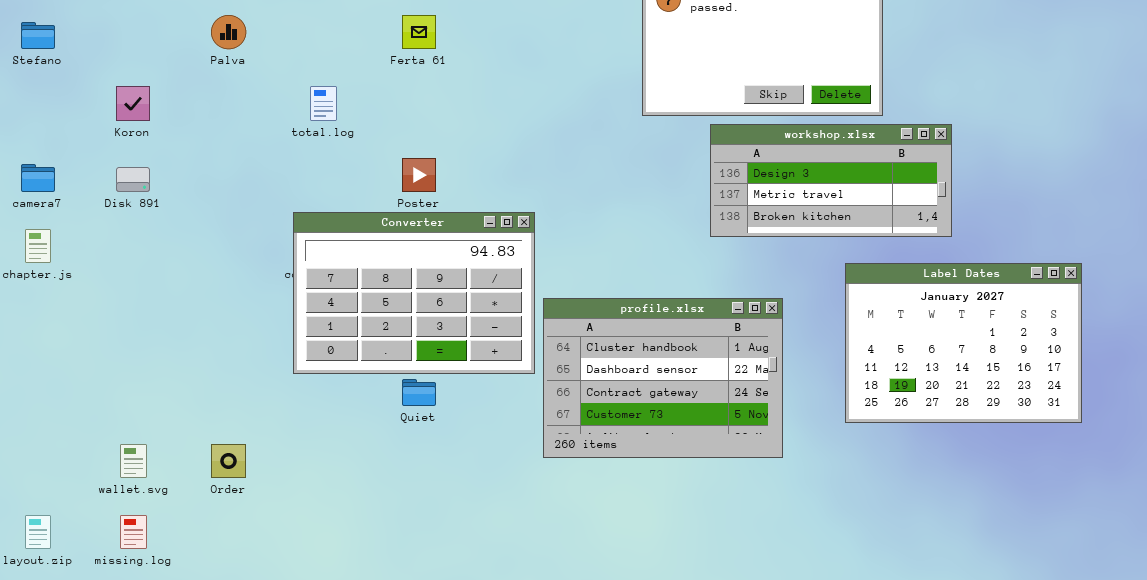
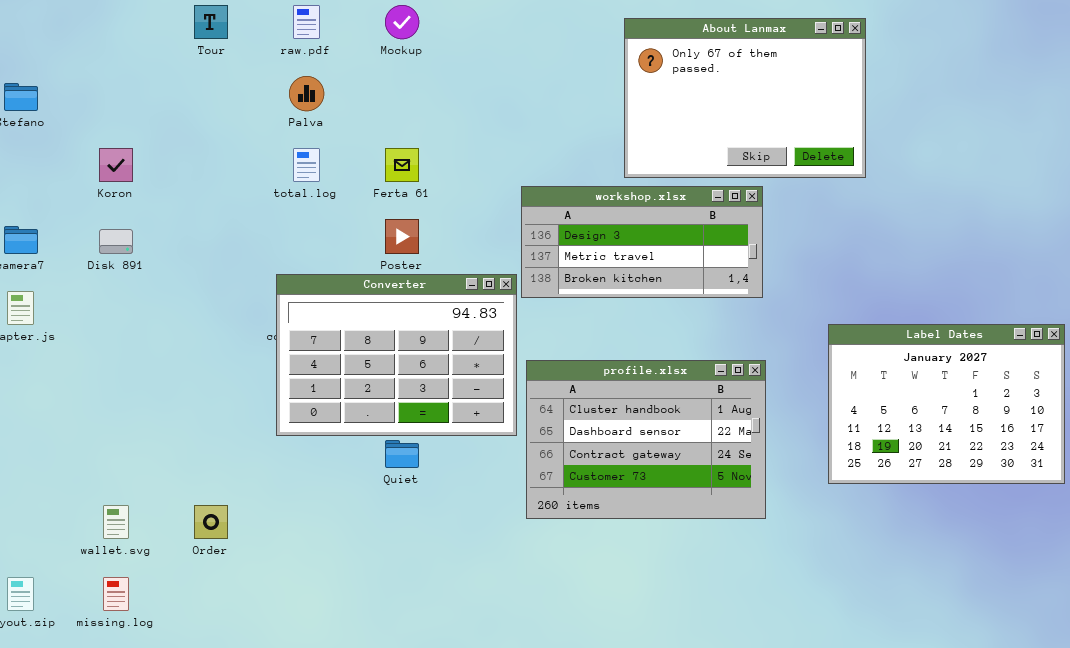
Palva: [211,15,246,49] -> [289,76,324,111], moved
Ferta 61: [402,15,436,49] -> [385,148,419,182], moved
workshop.xlsx: [710,124,952,237] -> [521,186,763,298], moved

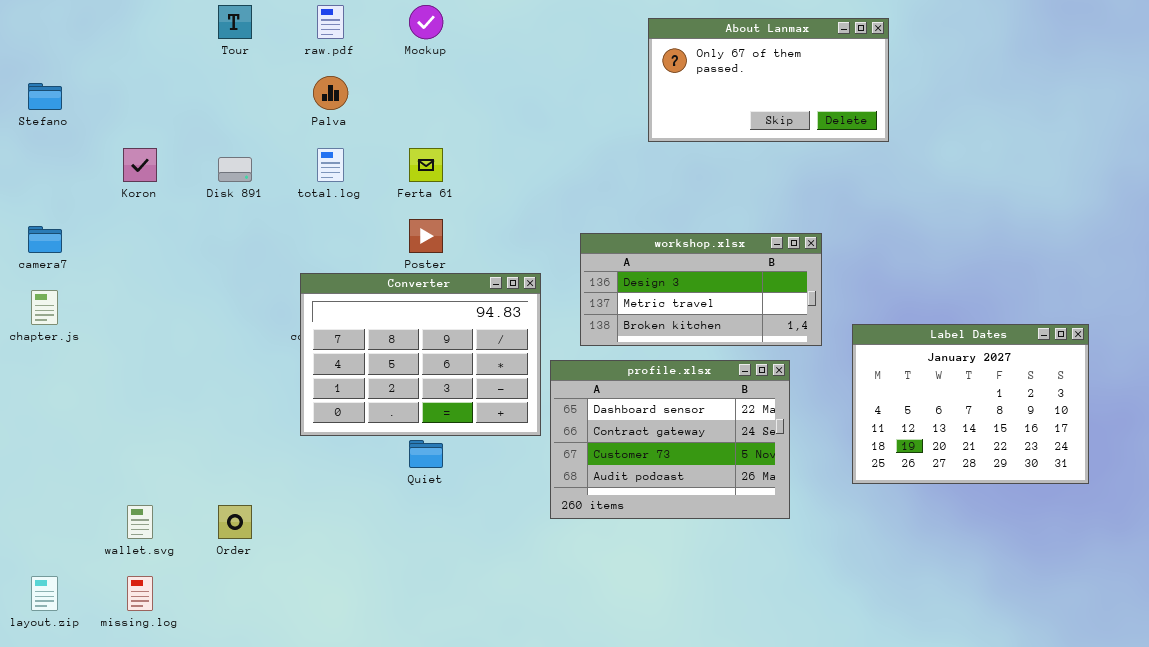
About Lanmax: [624,18,866,178] -> [648,18,889,142], resized
workshop.xlsx: [521,186,763,298] -> [580,233,822,346], moved
Disk 891: [99,229,133,254] -> [218,157,252,182], moved
profile.xlsx: [526,360,766,519] -> [550,360,790,519], scrolled down 1 row

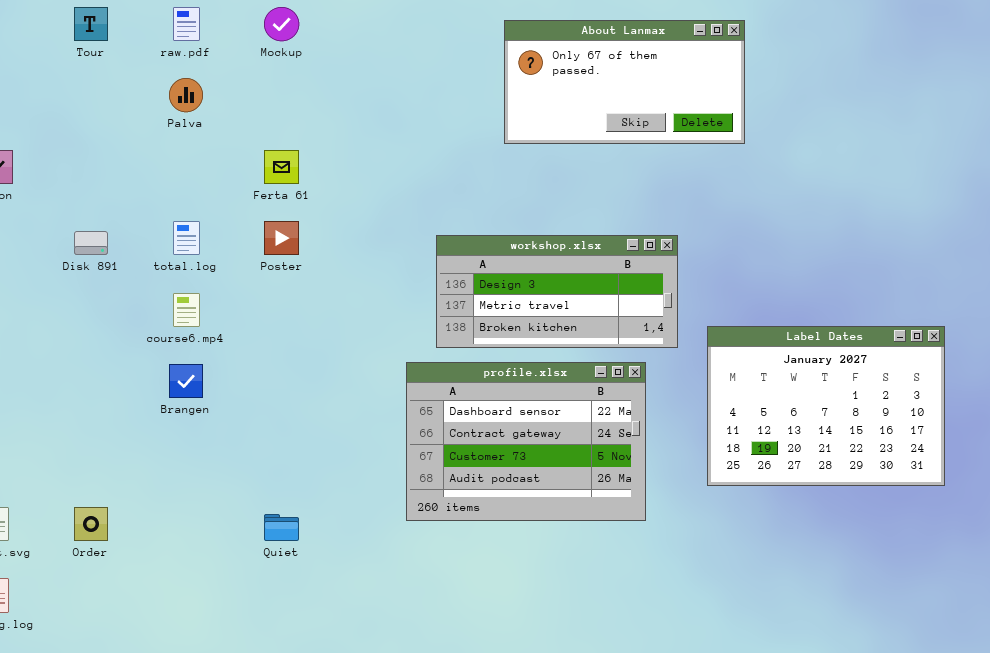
total.log: [317,148,344,182] -> [173,221,200,255], moved
Disk 891: [218,157,252,182] -> [74,231,108,255], moved
Converter: [300,273,541,436] -> none, closed
Quiet: [409,440,443,468] -> [264,514,299,541], moved

